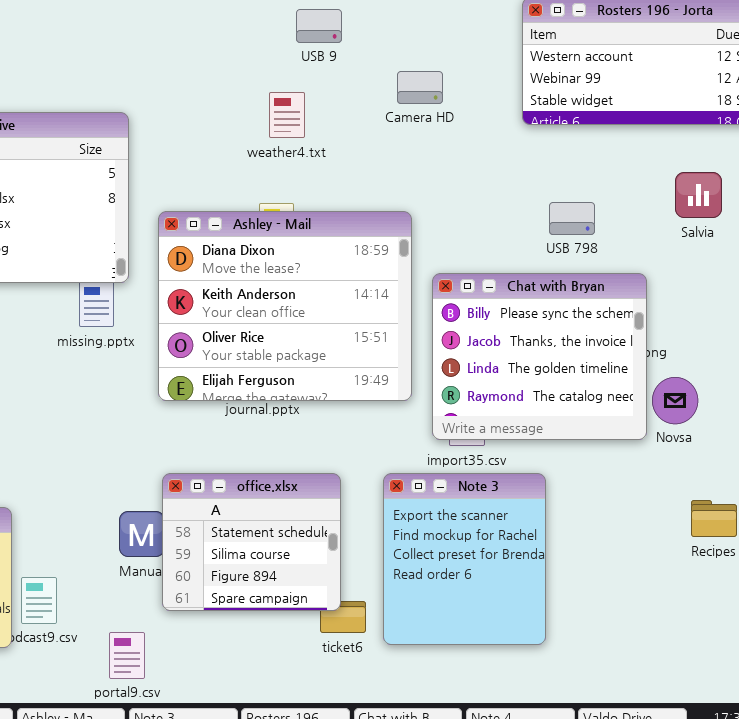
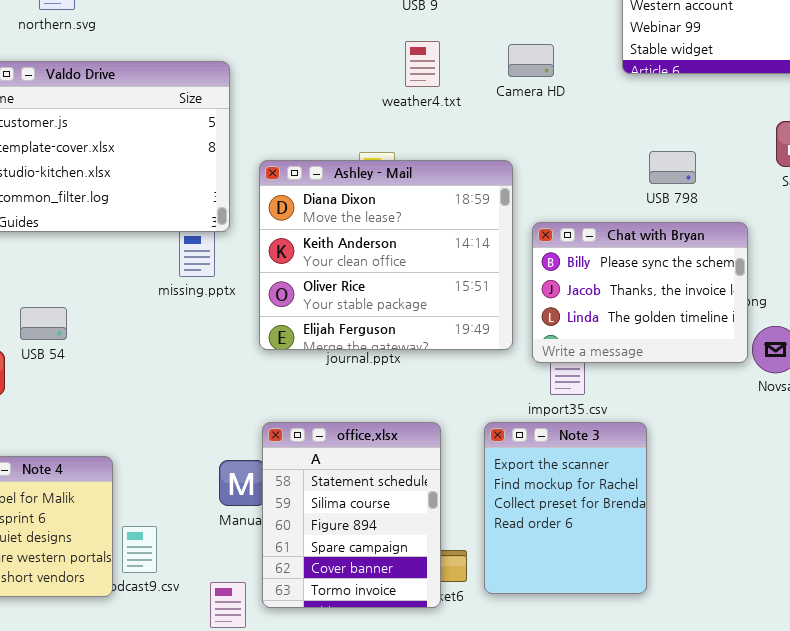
Camera HD: [397,71,443,104] -> [508,44,554,77], moved
weather4.txt: [269,92,305,138] -> [405,41,440,87], moved
Chat with Bryan: [432,273,647,440] -> [532,222,748,363], resized
office.xlsx: [162,473,341,611] -> [262,422,441,608], resized

